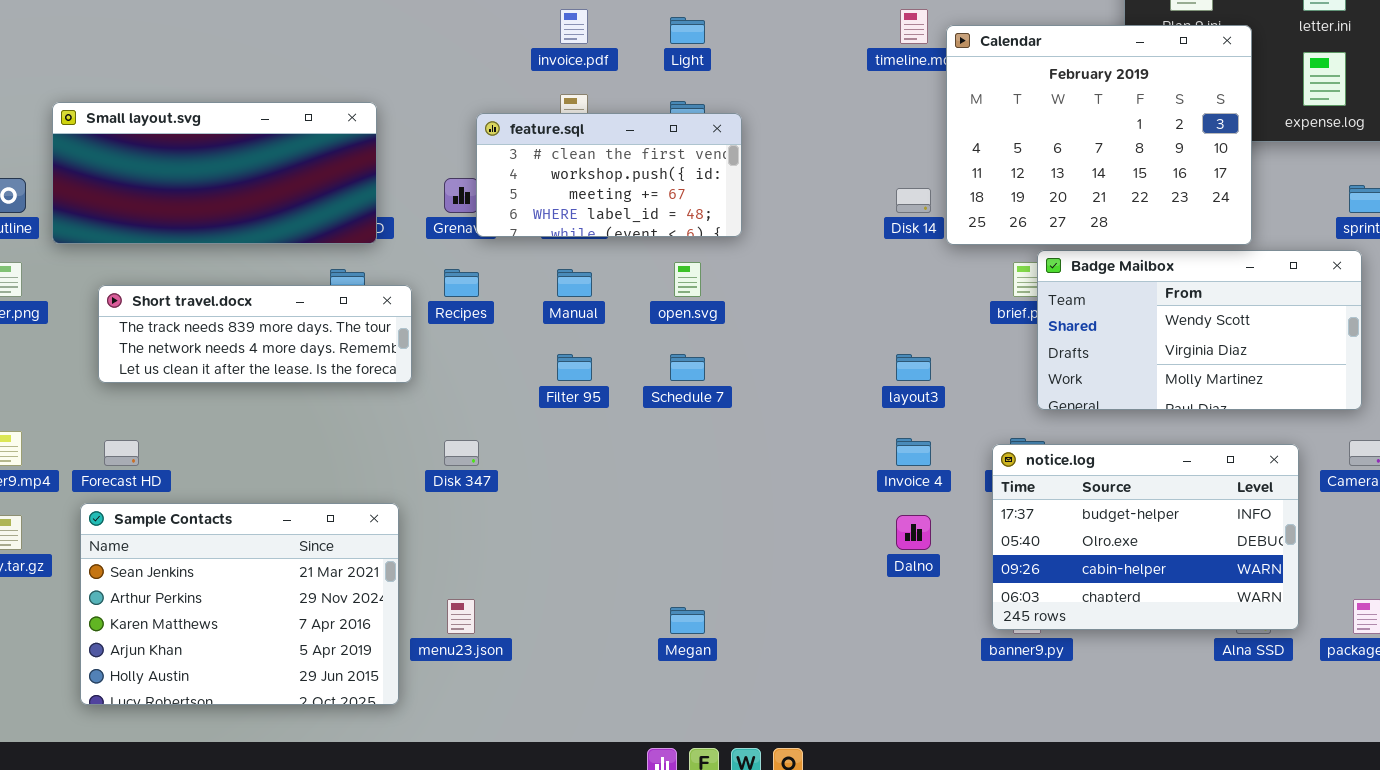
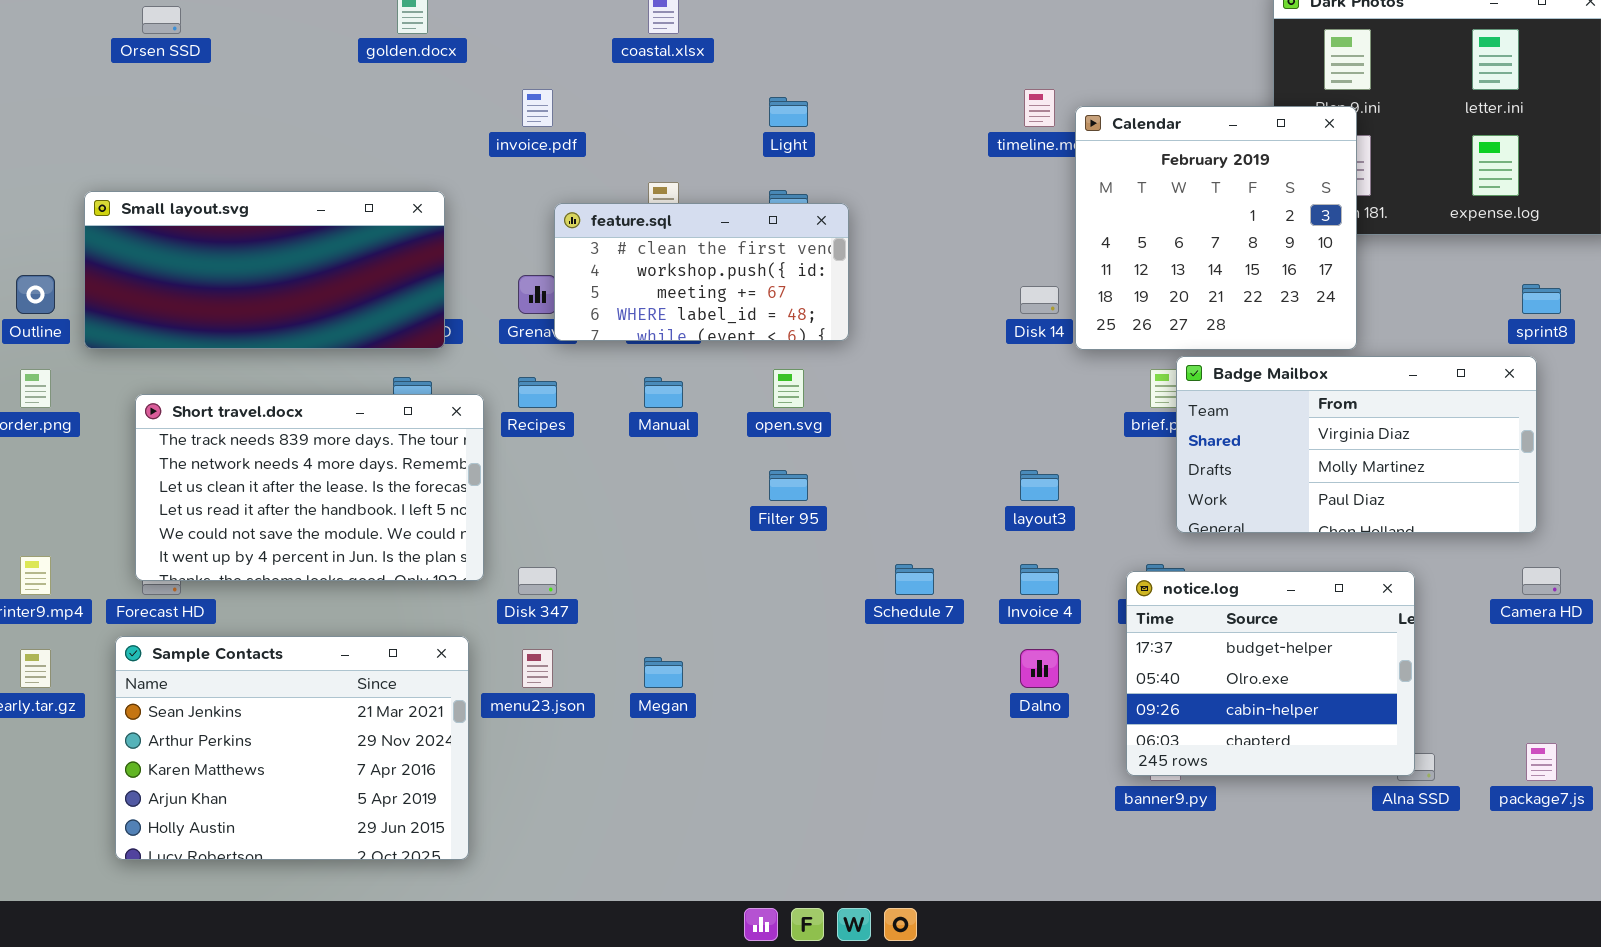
invoice.pdf: [560,9,588,44] -> [522,89,553,127], moved
Calendar: [946,25,1252,245] -> [1075,106,1357,350], resized
Badge Mailbox: [1037,250,1362,410] -> [1176,356,1537,533], scrolled down 1 row
Short travel.docx: [98,285,412,383] -> [135,394,484,581], resized
Filter 95: [557,354,592,381] -> [769,470,808,501], moved
Schedule 7: [670,354,705,381] -> [895,564,934,595], moved
notice.log: [992,444,1299,630] -> [1126,571,1415,776], resized
menu23.json: [447,599,475,634] -> [522,649,553,688], moved
Megan: [670,607,705,634] -> [644,657,683,688], moved

